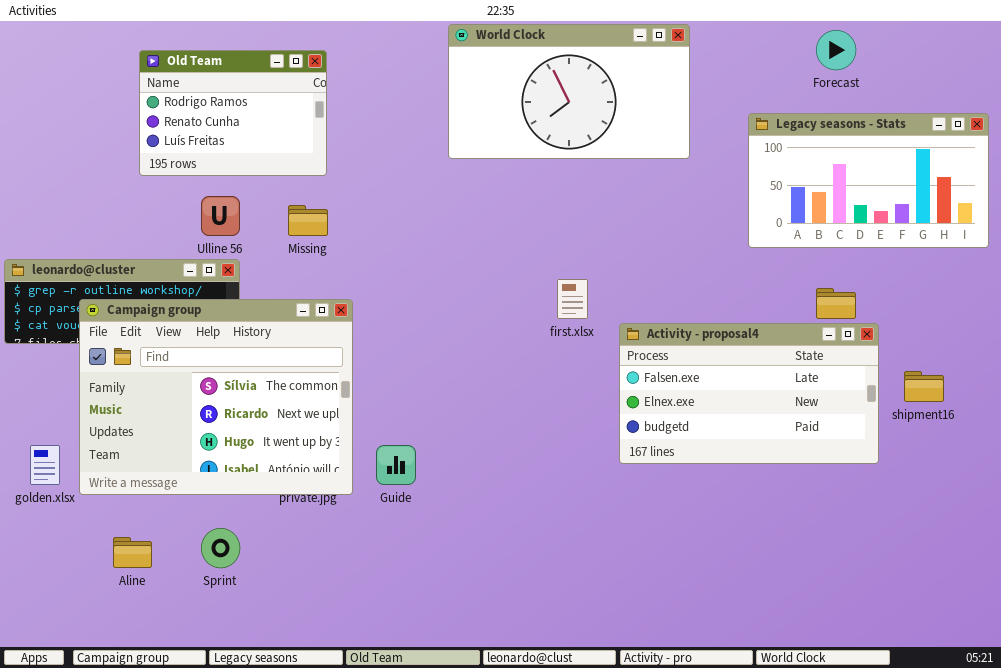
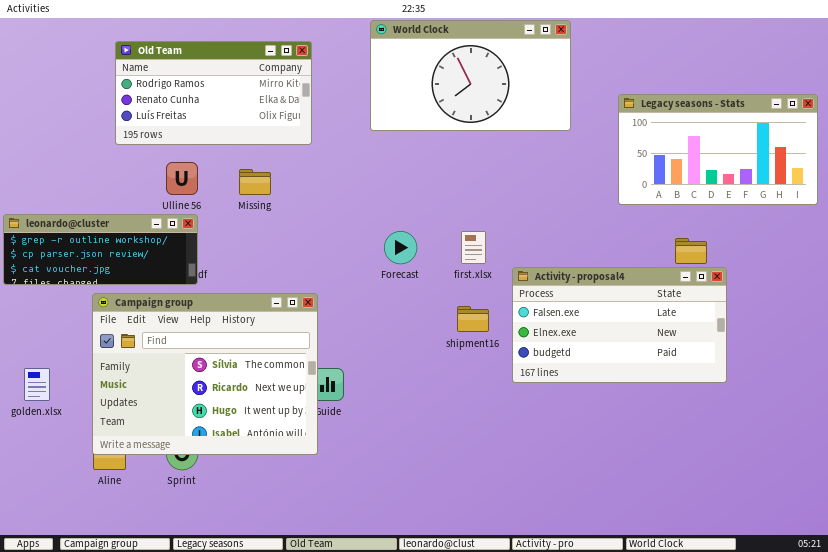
Forecast: [816,30,856,70] -> [384,231,417,264], moved
Old Team: [139,50,327,176] -> [115,41,312,145], resized
Campaign group: [79,299,353,495] -> [92,293,318,455], moved
shipment16: [904,371,944,402] -> [457,306,489,332], moved

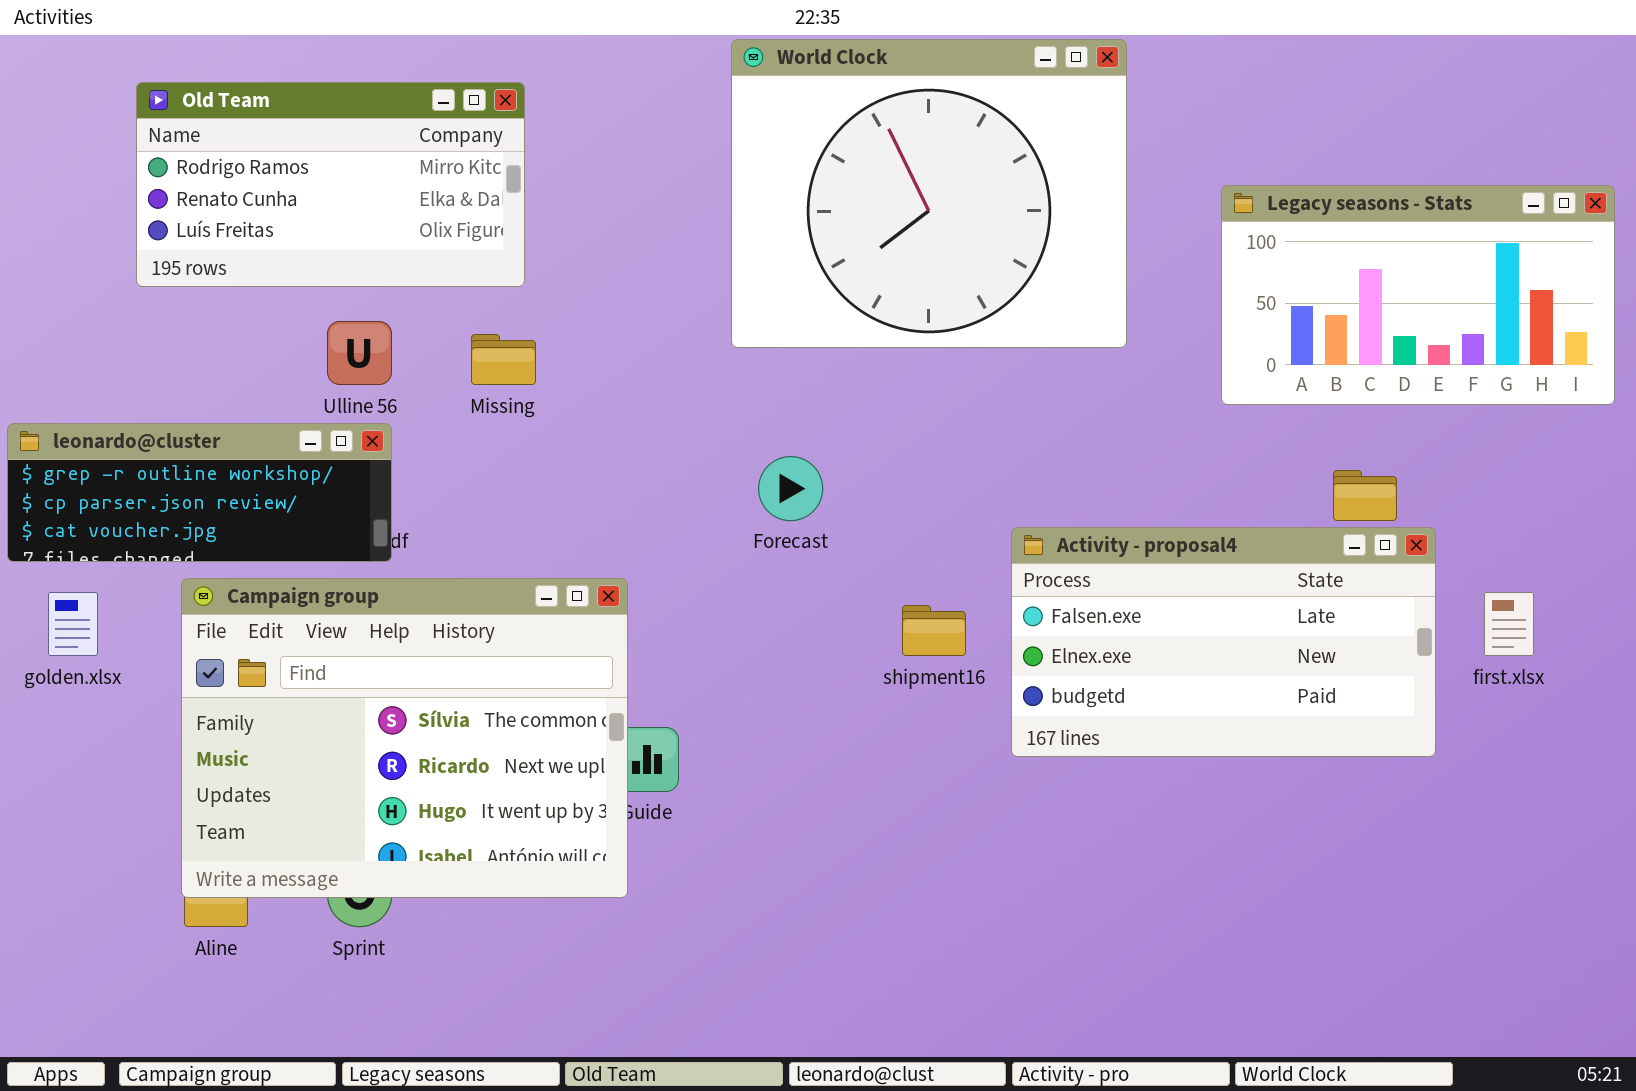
World Clock: [370,20,571,131] -> [731,39,1127,348], resized
Old Team: [115,41,312,145] -> [136,82,525,287], moved
first.xlsx: [461,231,486,264] -> [1484,592,1534,656], moved
golden.xlsx: [24,368,50,401] -> [48,592,98,656], moved

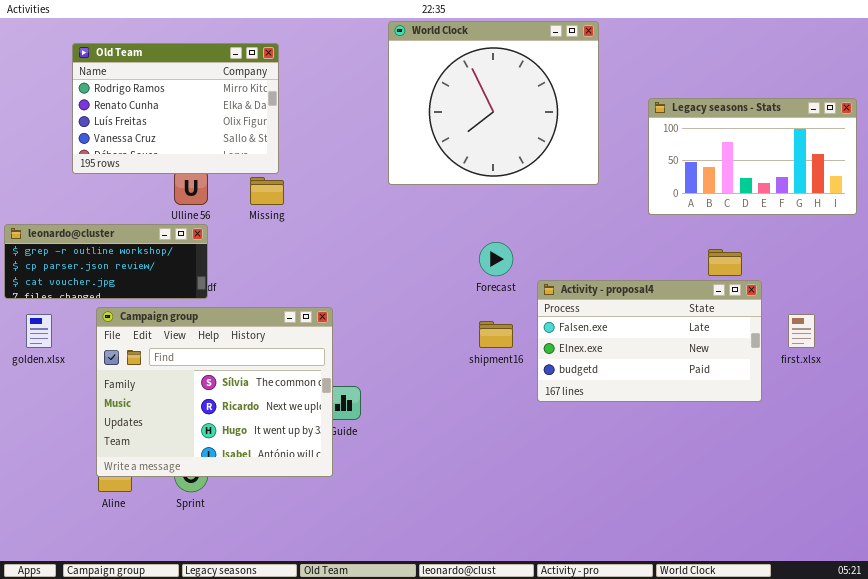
Old Team: [136,82,525,287] -> [72,43,279,174], resized
Forecast: [758,456,823,521] -> [479,242,513,276], moved

